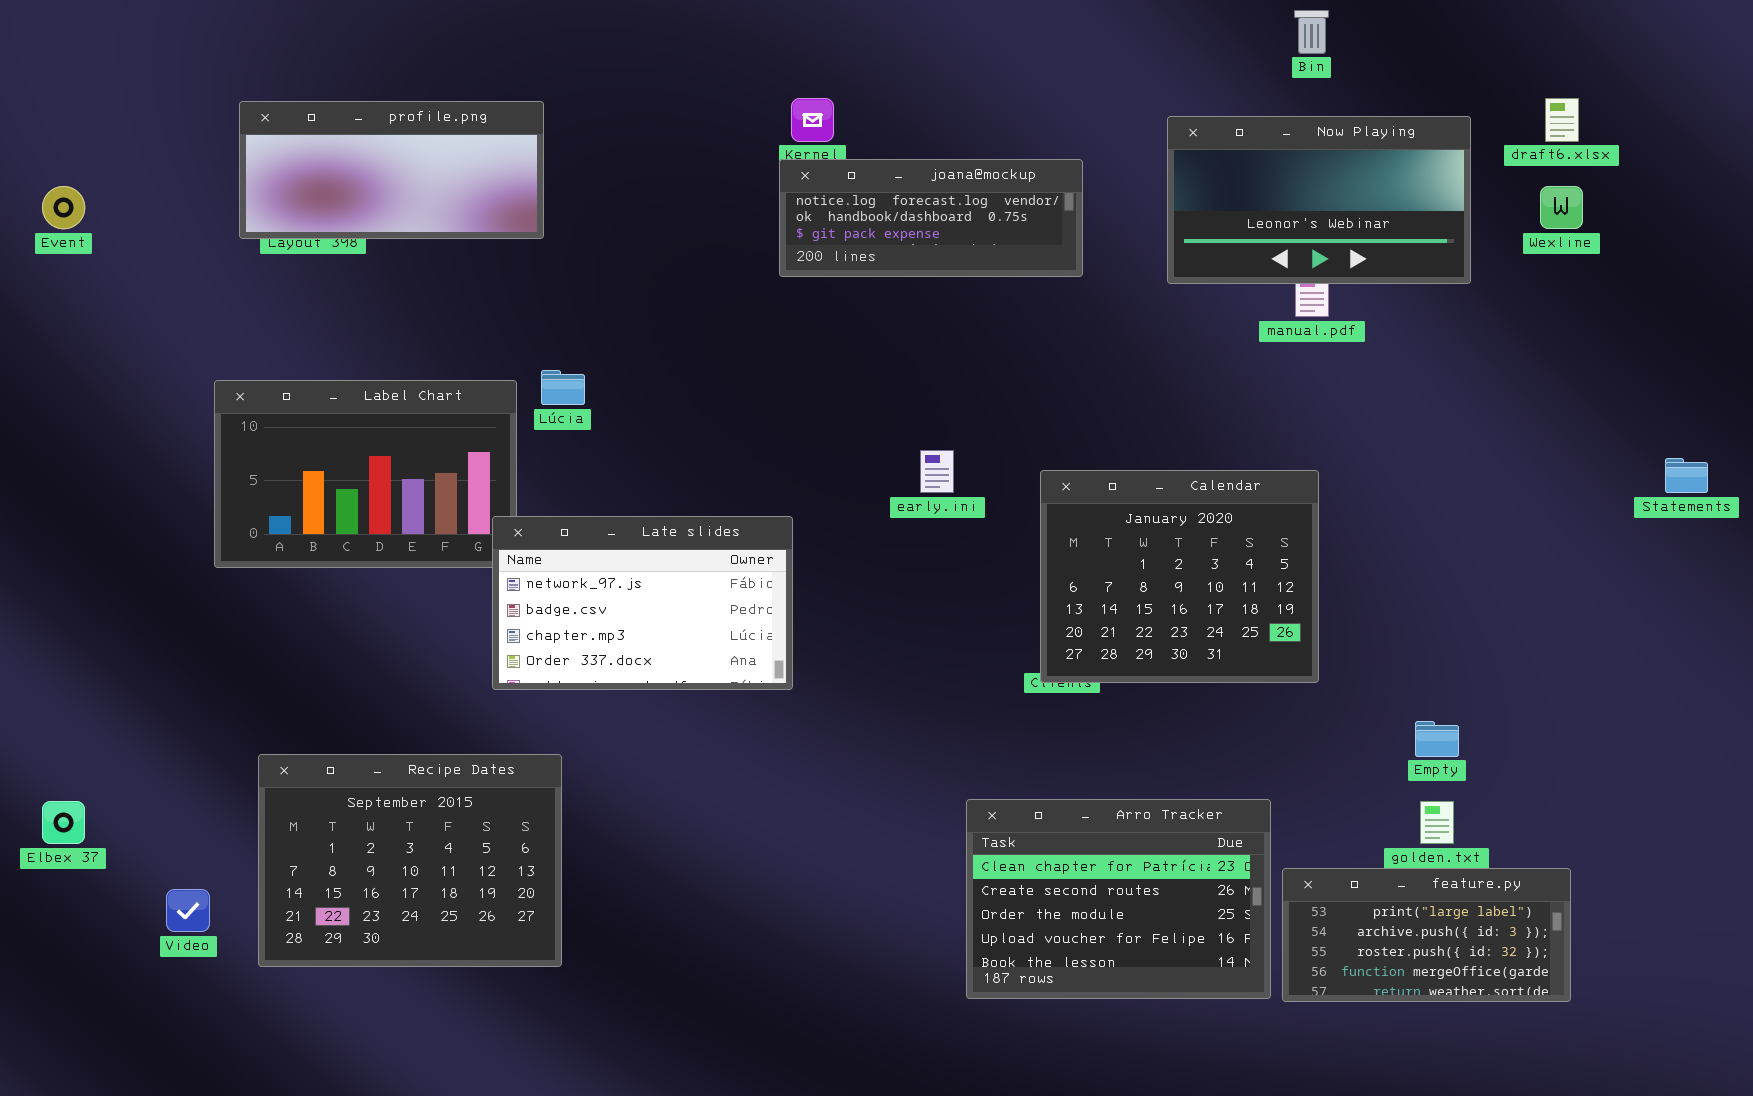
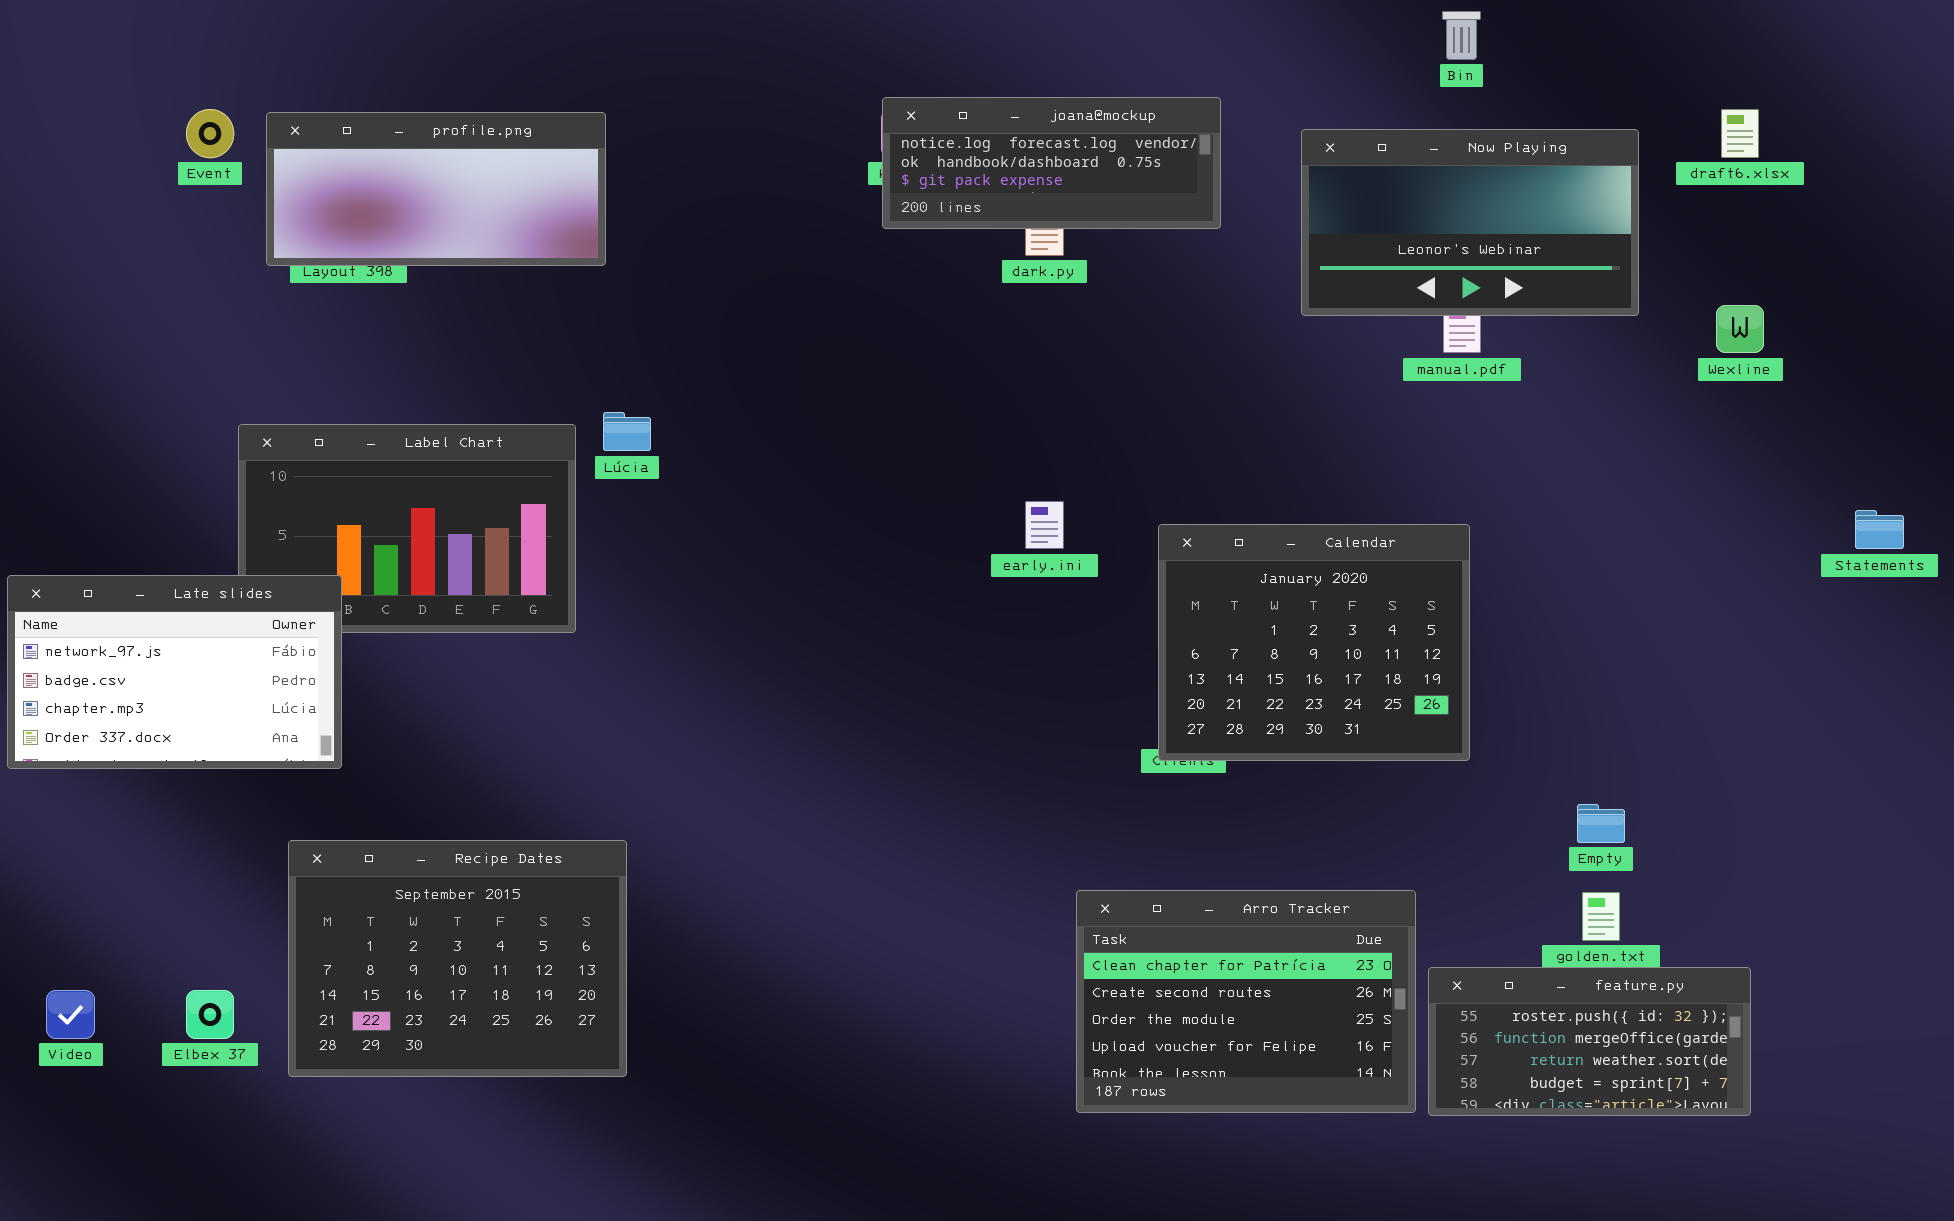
joana@mockup: [779,159,1083,277] -> [882,97,1221,229], moved
Event: [42,186,85,229] -> [186,109,234,158], moved
Wexline: [1540,186,1583,229] -> [1716,305,1764,353], moved
Late slides: [492,516,793,690] -> [7,575,342,769], moved
Elbex 37: [42,801,85,844] -> [186,990,234,1039], moved
feature.py: [1282,868,1571,1002] -> [1428,967,1751,1116], scrolled down 2 rows
Video: [166,889,210,932] -> [46,990,95,1039], moved

